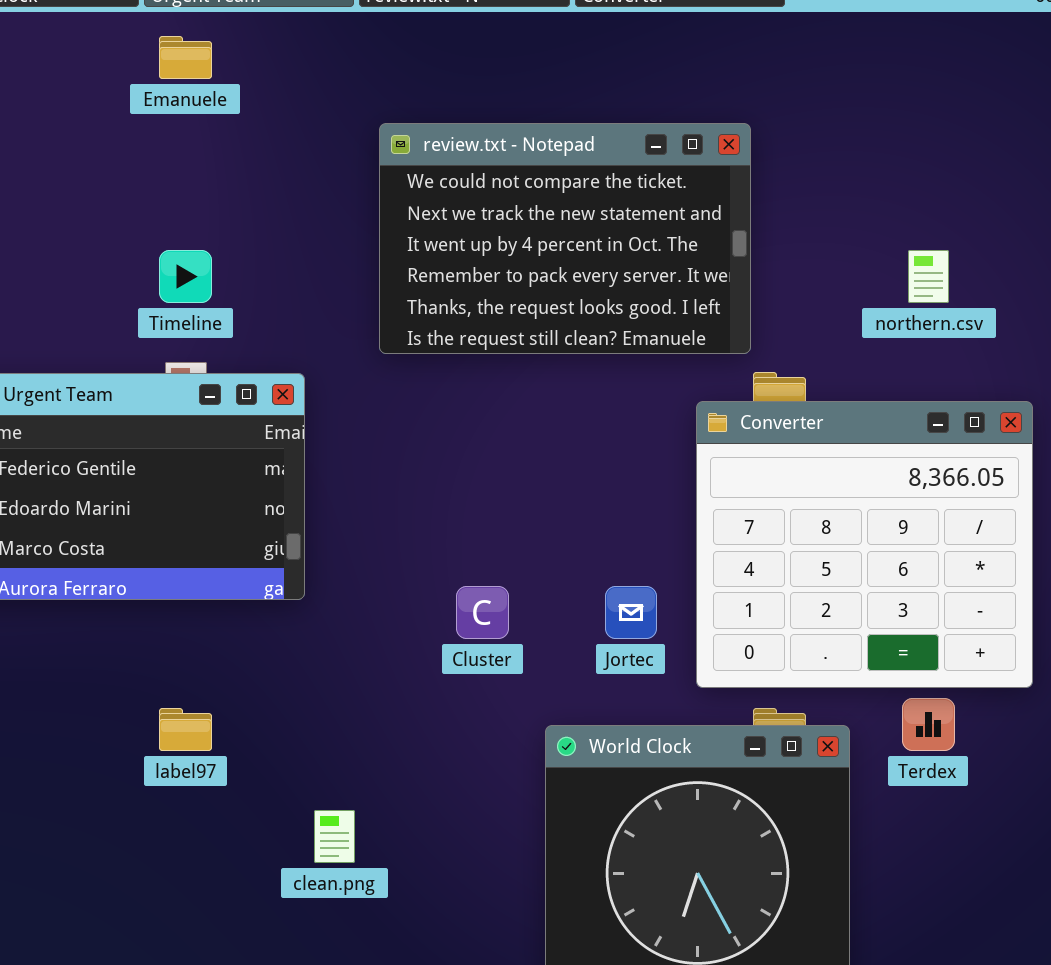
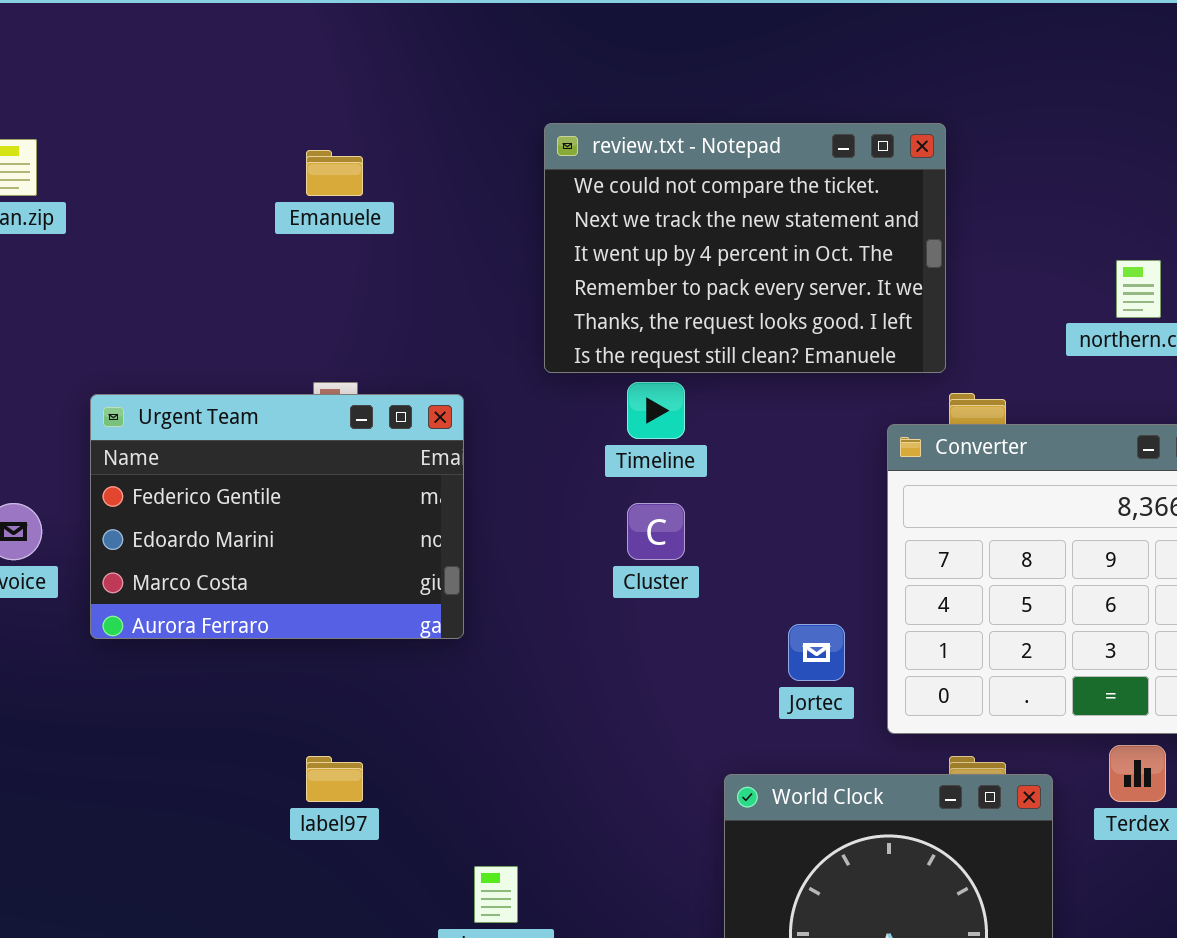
Emanuele: [159,36,212,79] -> [306,150,363,196], moved
Timeline: [159,250,212,303] -> [627,382,685,439], moved
Cluster: [456,586,509,639] -> [627,503,685,560], moved

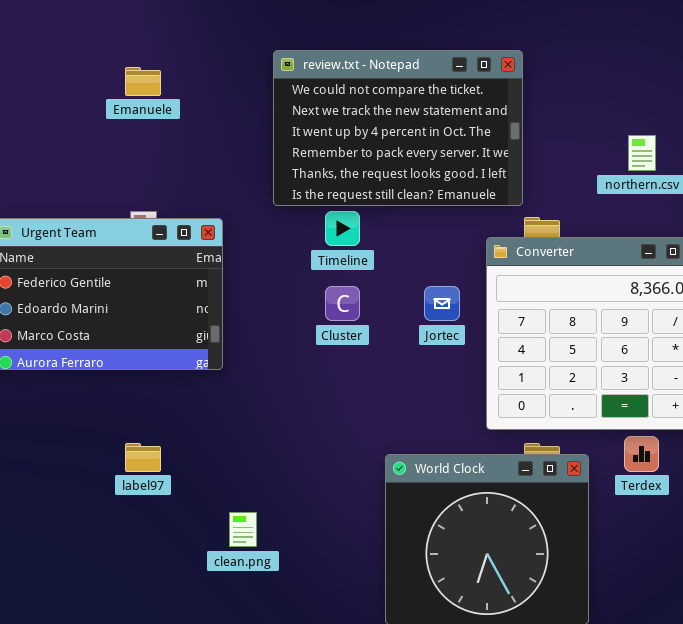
Jortec: [788,624,845,681] -> [424,286,460,321], moved

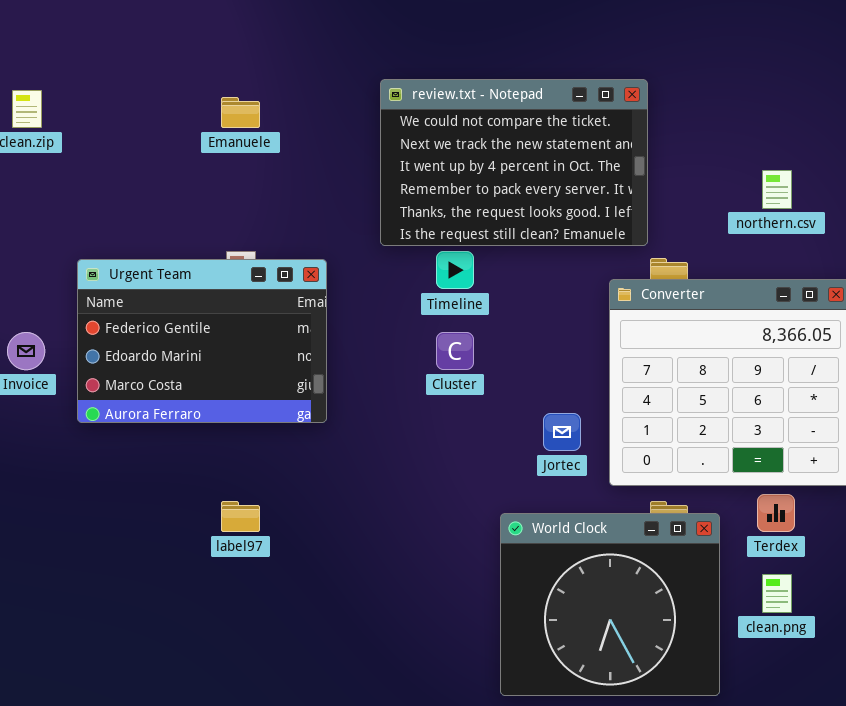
Jortec: [424,286,460,321] -> [543,413,581,451], moved
clean.png: [229,512,257,547] -> [762,574,792,613], moved

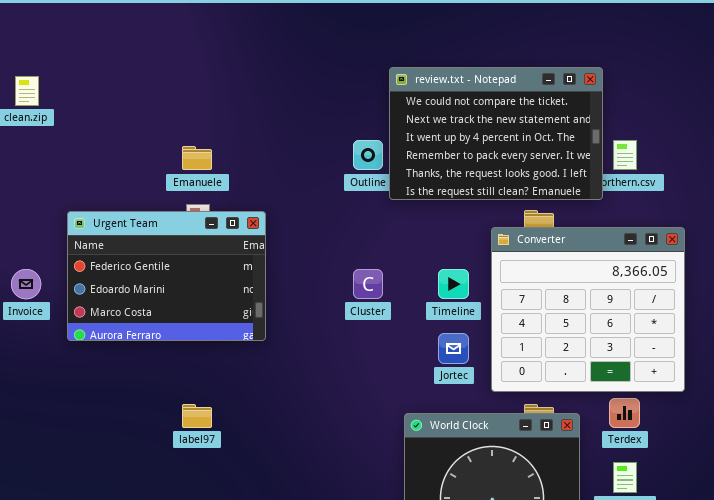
review.txt - Notepad: [380,79,648,246] -> [389,67,603,200], moved
Emanuele: [221,97,260,128] -> [182,146,212,170], moved
Timeline: [436,251,474,289] -> [438,269,469,299], moved

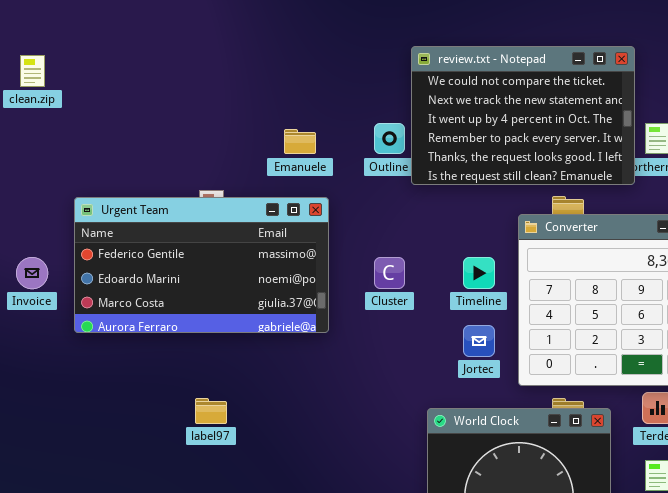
Emanuele: [182,146,212,170] -> [284,129,316,154], moved
Urgent Team: [67,211,266,341] -> [74,197,329,333], resized

